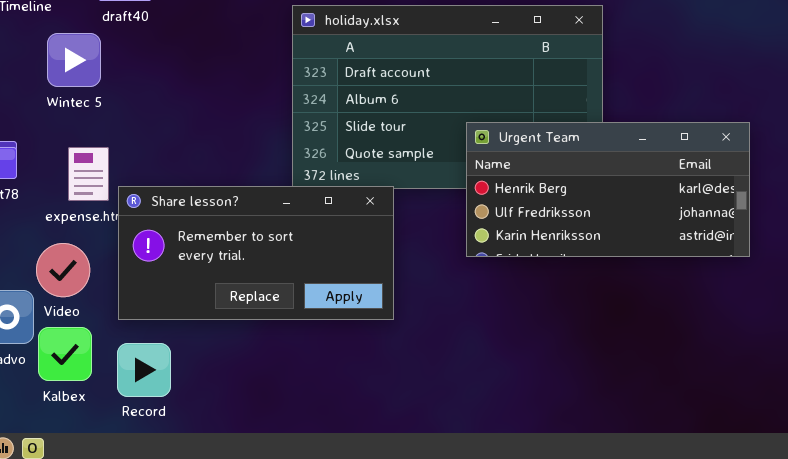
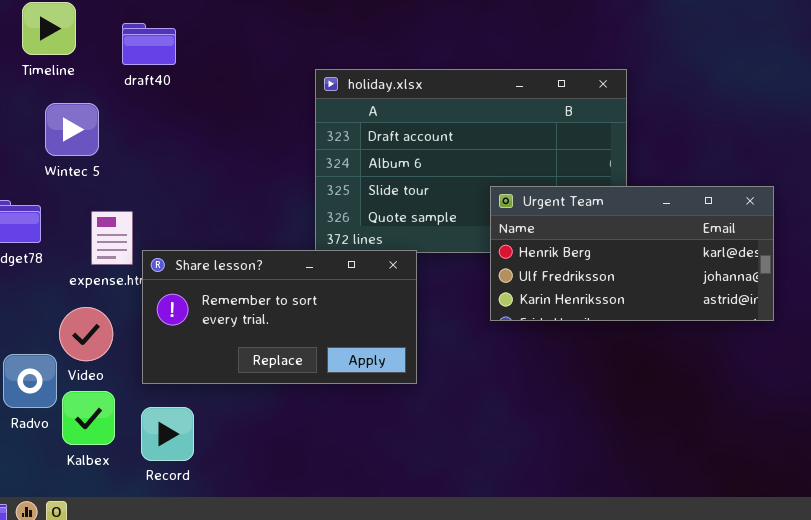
Wintec 5: [47,33,101,87] -> [45,103,99,156], moved

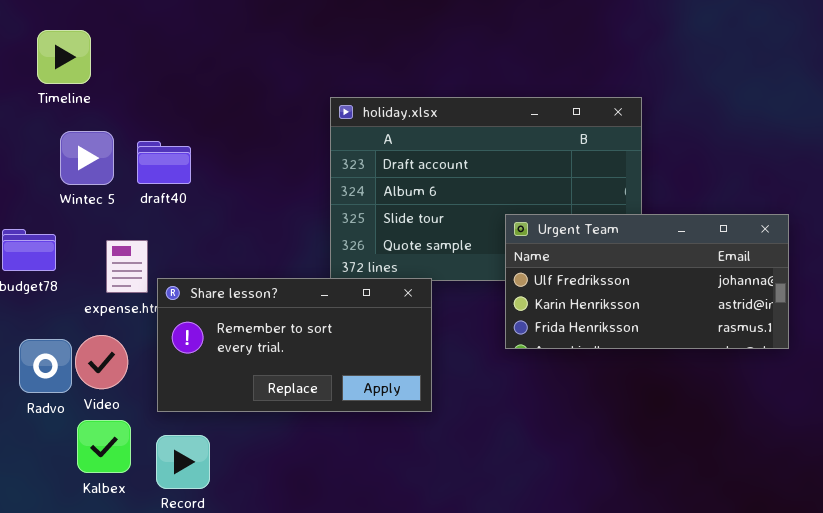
draft40: [122,23,176,65] -> [137,141,191,184], moved
Urgent Team: [490,186,774,321] -> [505,214,789,349], scrolled down 1 row
Radvo: [3,354,57,408] -> [19,339,72,393], moved

